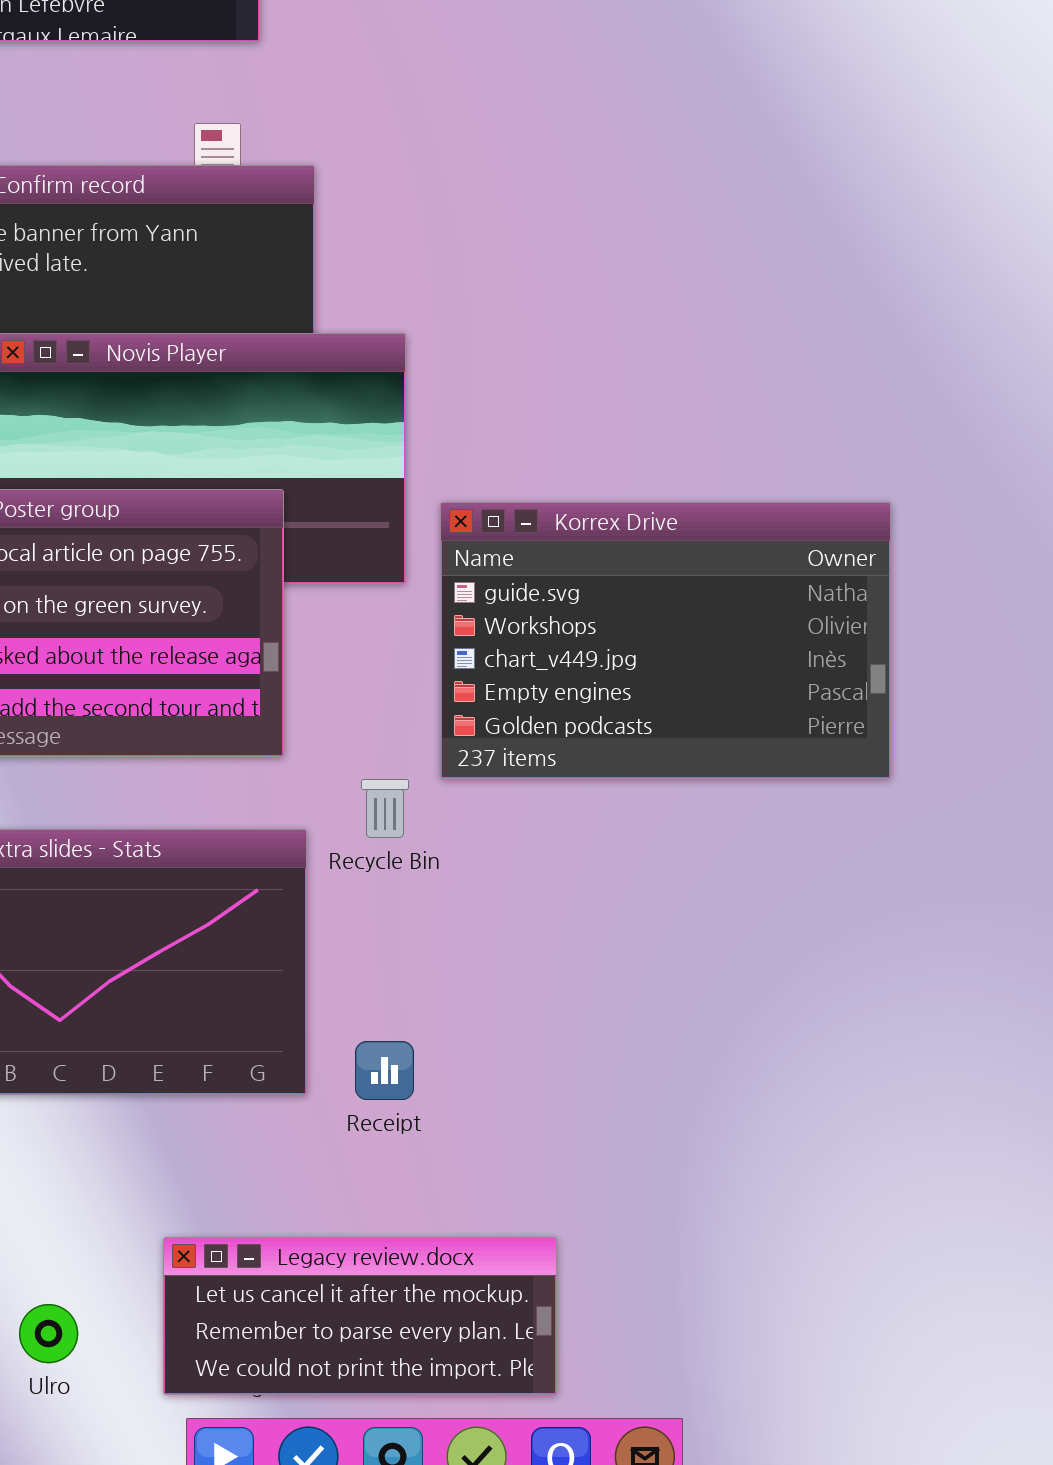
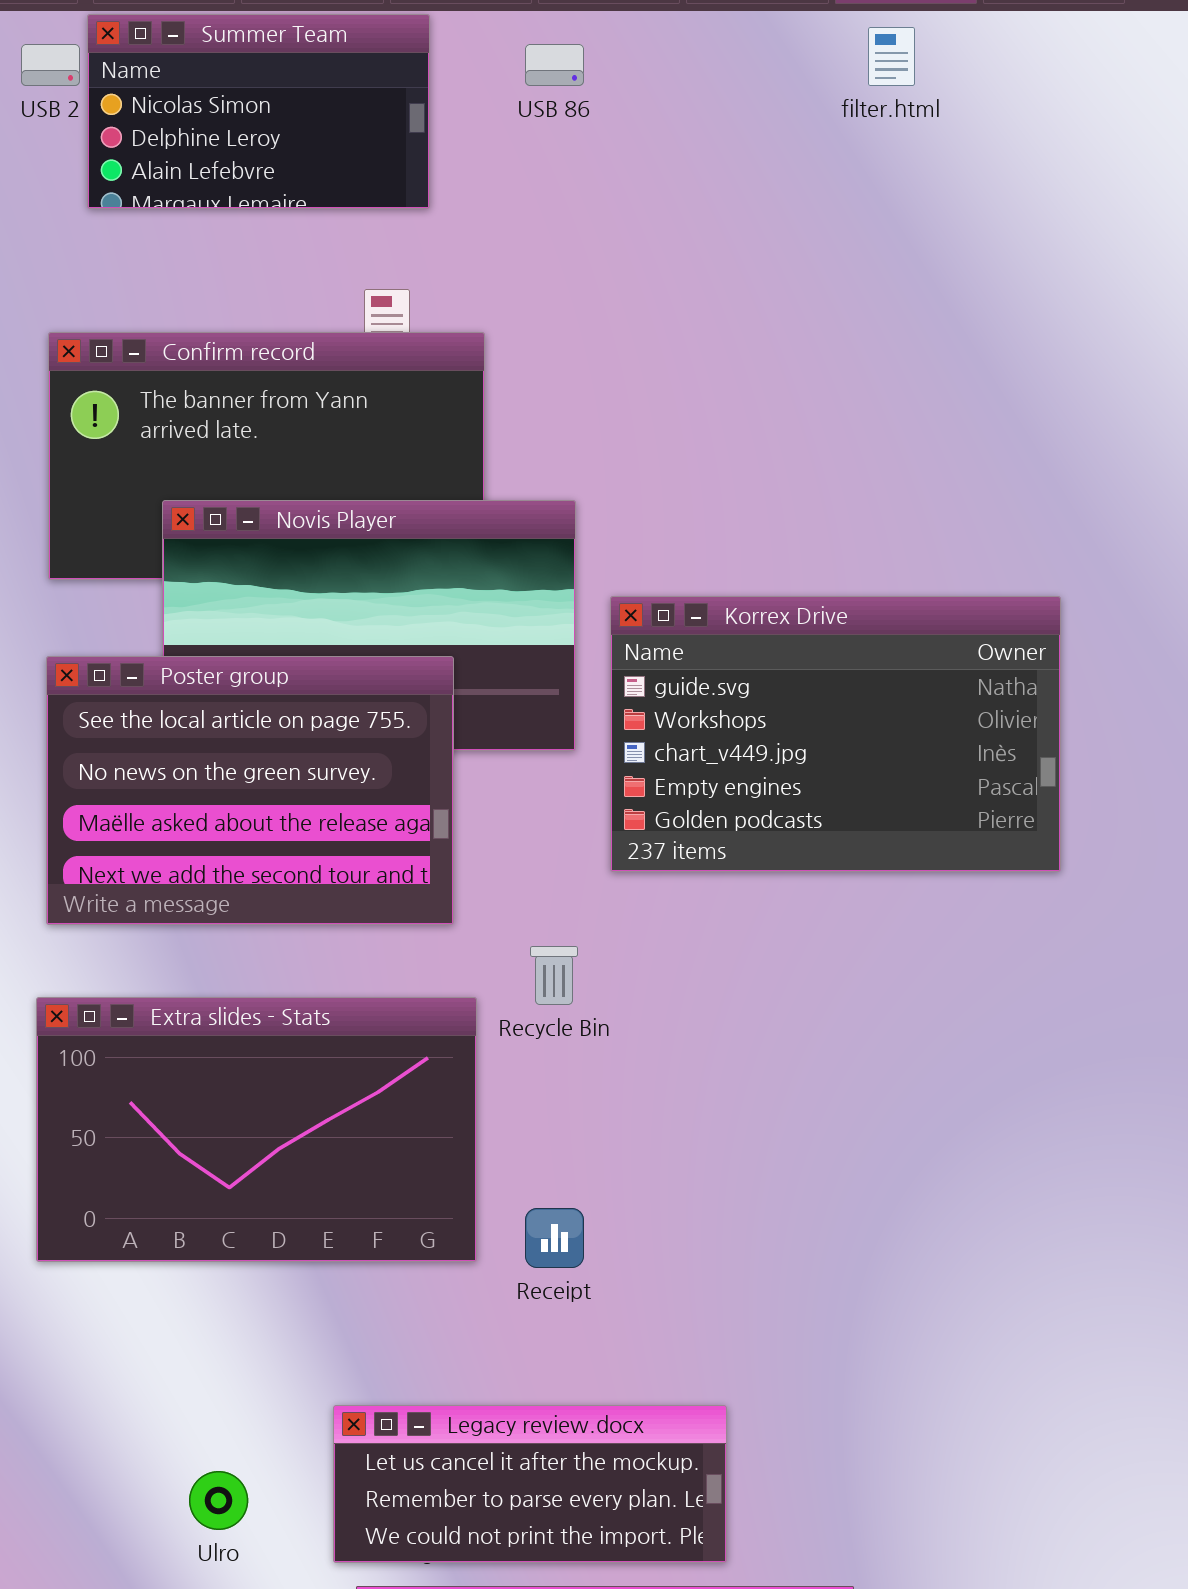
Korrex Drive: [440,502,891,779] -> [610,596,1061,872], moved

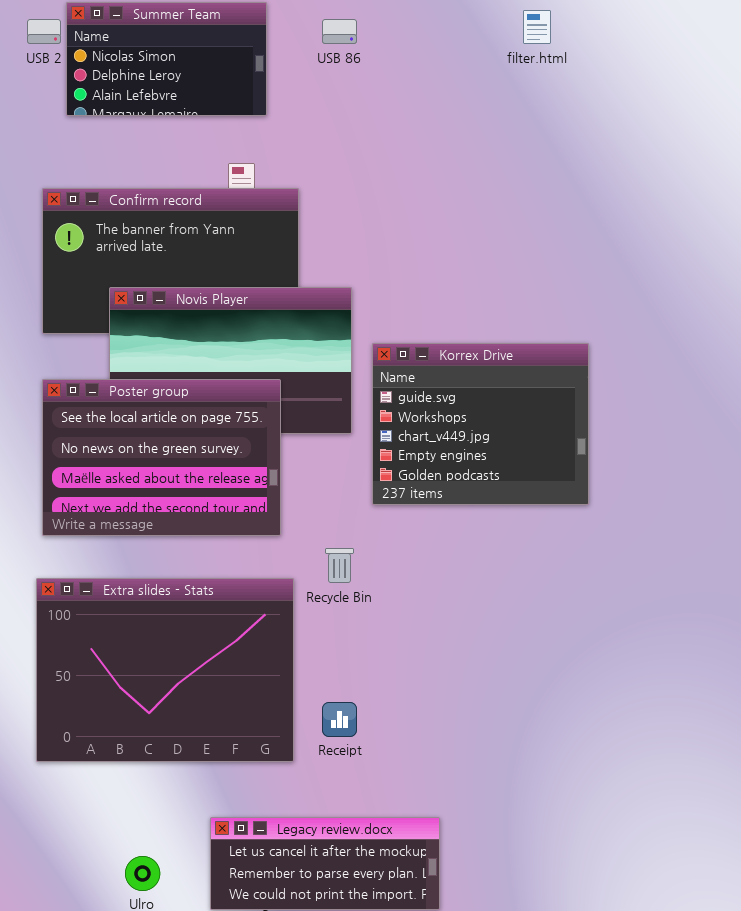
Korrex Drive: [610,596,1061,872] -> [372,343,589,505], resized
Extra slides - Stats: [36,997,477,1262] -> [36,578,294,762], resized

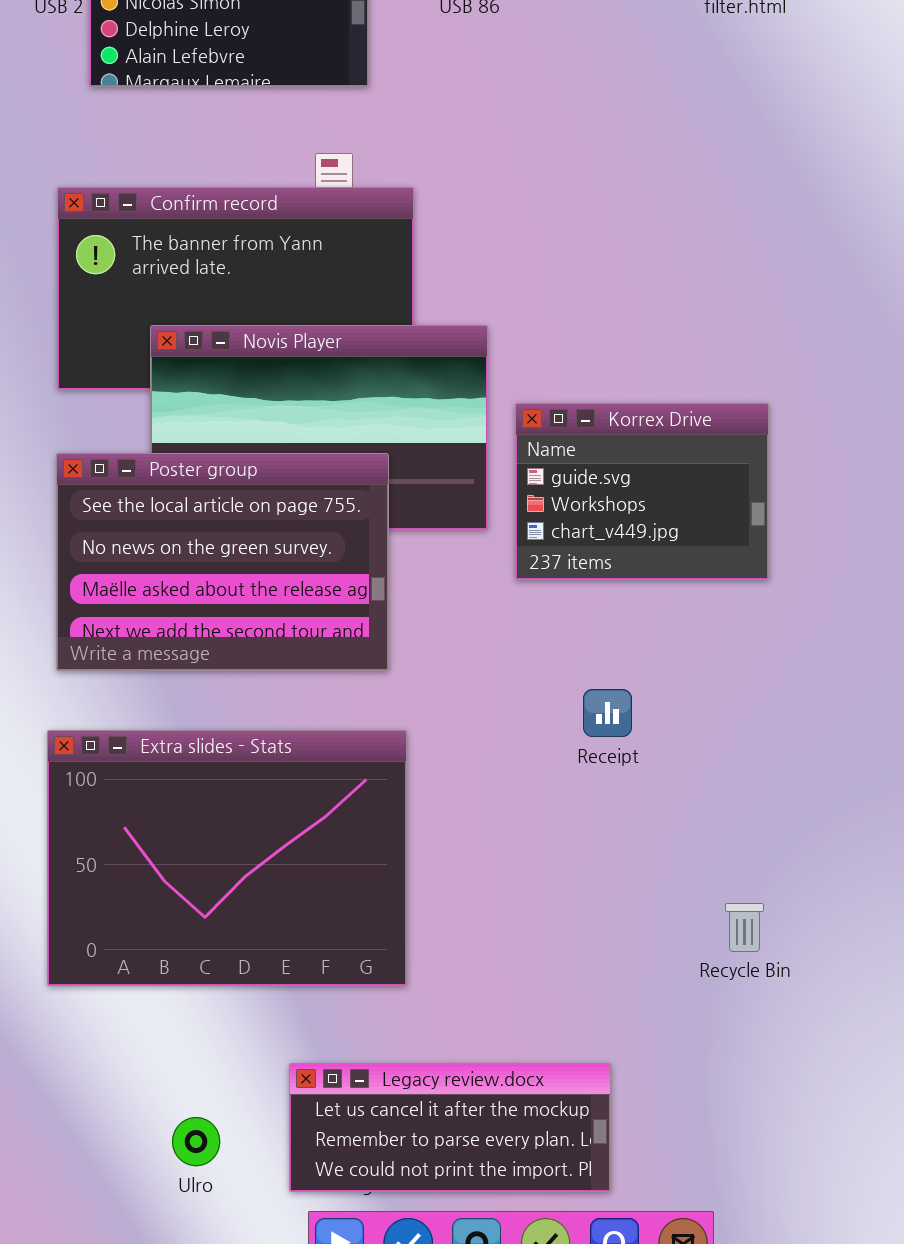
Korrex Drive: [372,343,589,505] -> [515,403,769,580], resized
Recycle Bin: [325,548,354,583] -> [725,903,764,952], moved
Receipt: [322,702,357,737] -> [583,689,632,737], moved

